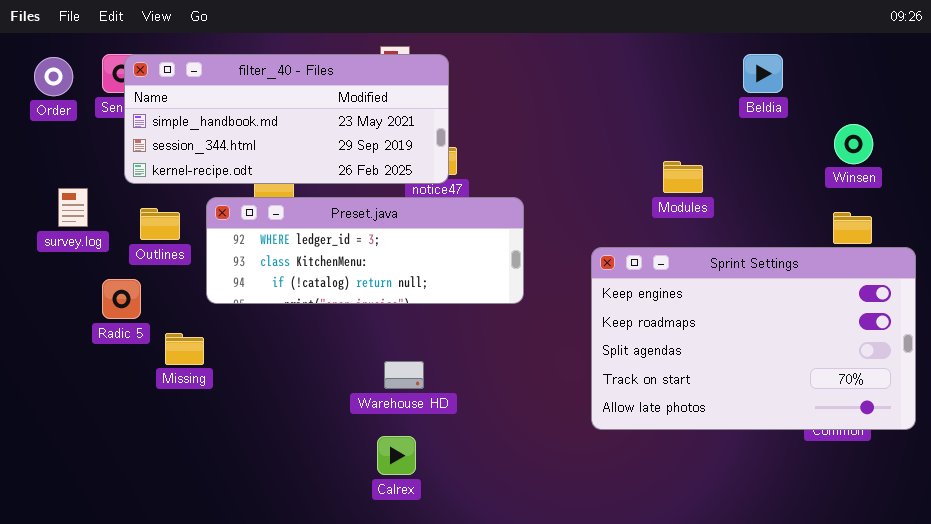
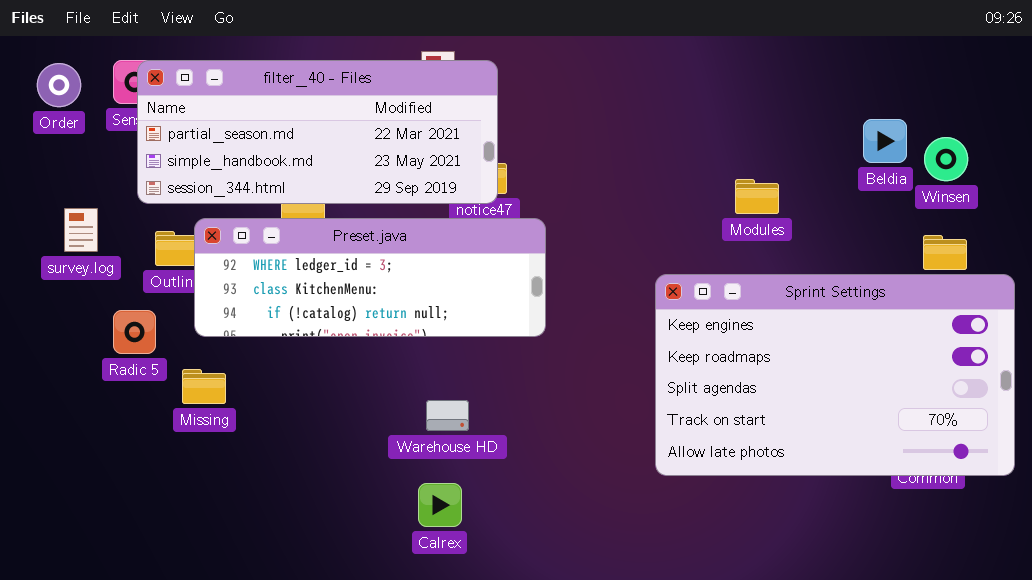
filter_40 - Files: [124,54,449,184] -> [137,60,498,204], scrolled up 1 row
Beldia: [743,54,783,93] -> [863,119,907,163], moved
Preset.java: [206,197,524,304] -> [194,218,546,337], moved

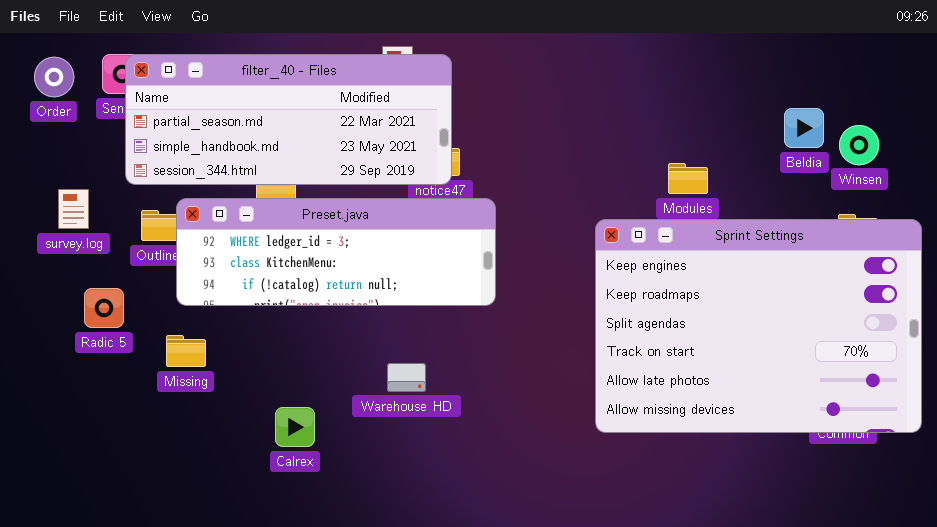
Sprint Settings: [655,274,1015,476] -> [595,219,922,433], resized
Radic 5: [113,310,156,354] -> [84,288,124,328], moved
Calrex: [418,483,462,527] -> [275,407,315,447], moved

